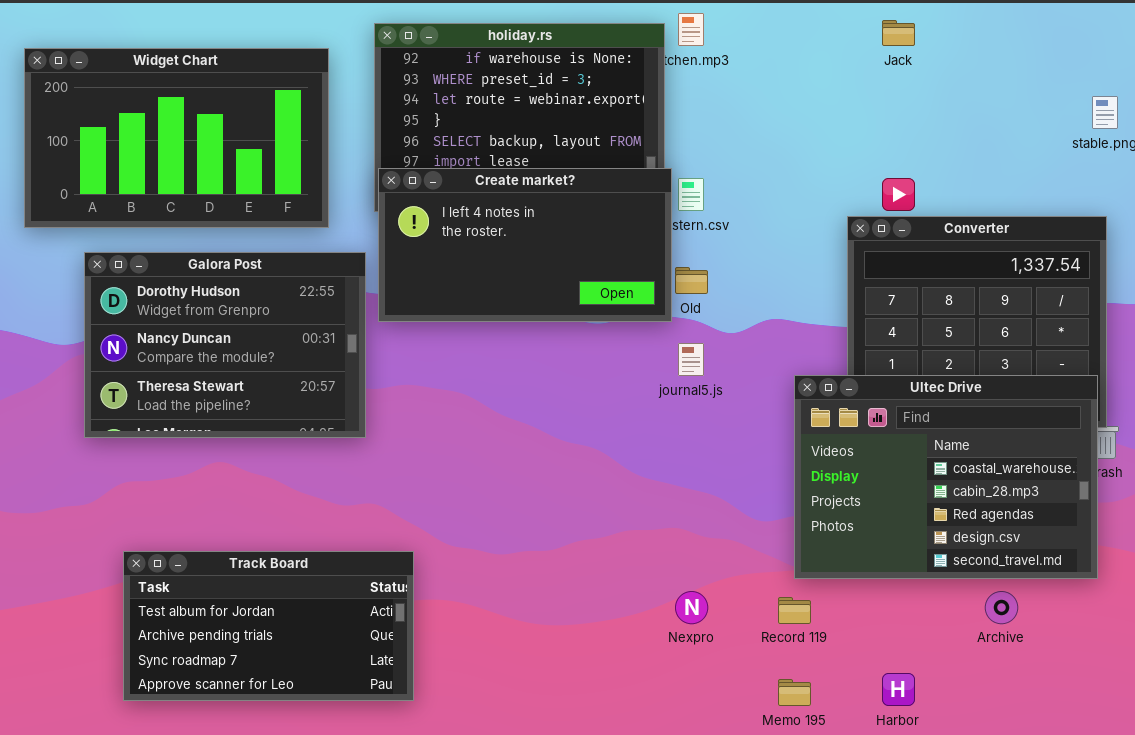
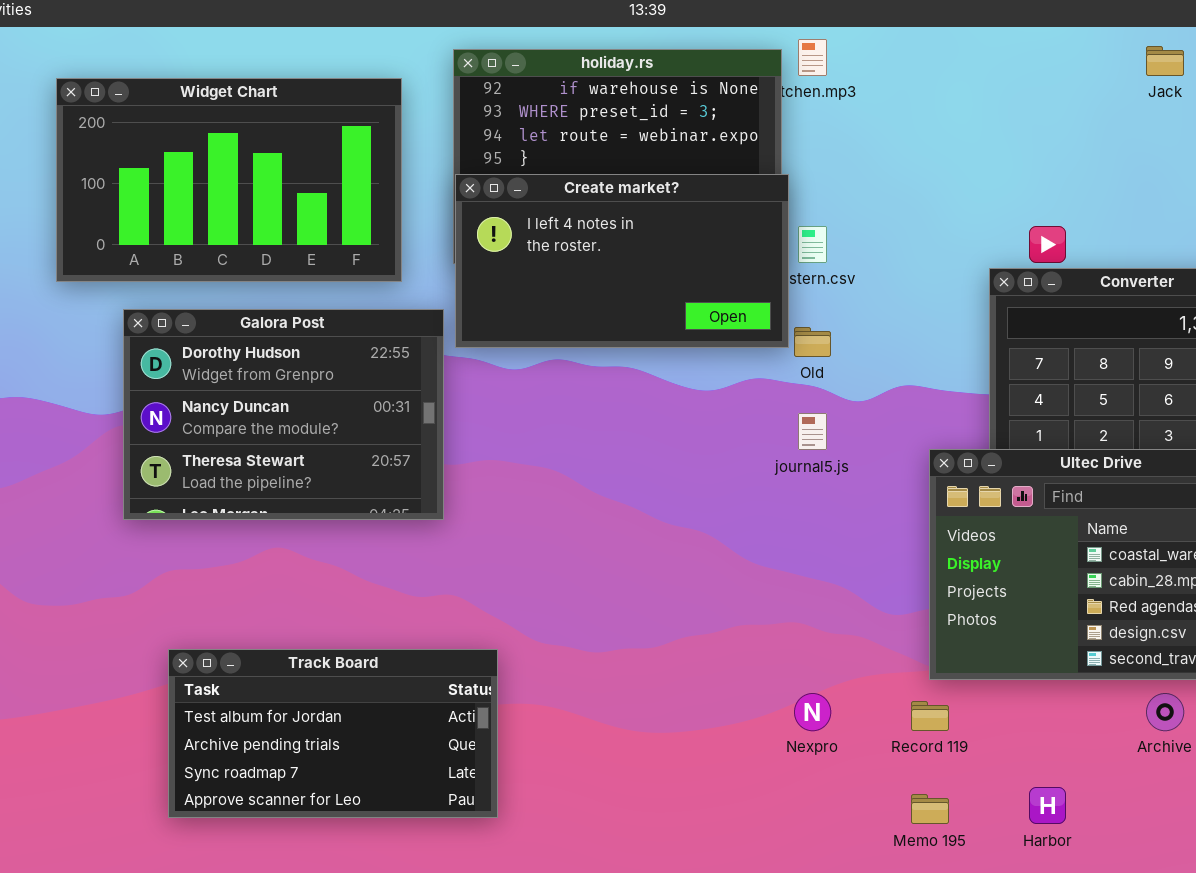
Jack: [882,20,915,46] -> [1146,46,1184,76], moved
Create market?: [378,168,672,322] -> [455,174,789,348], moved

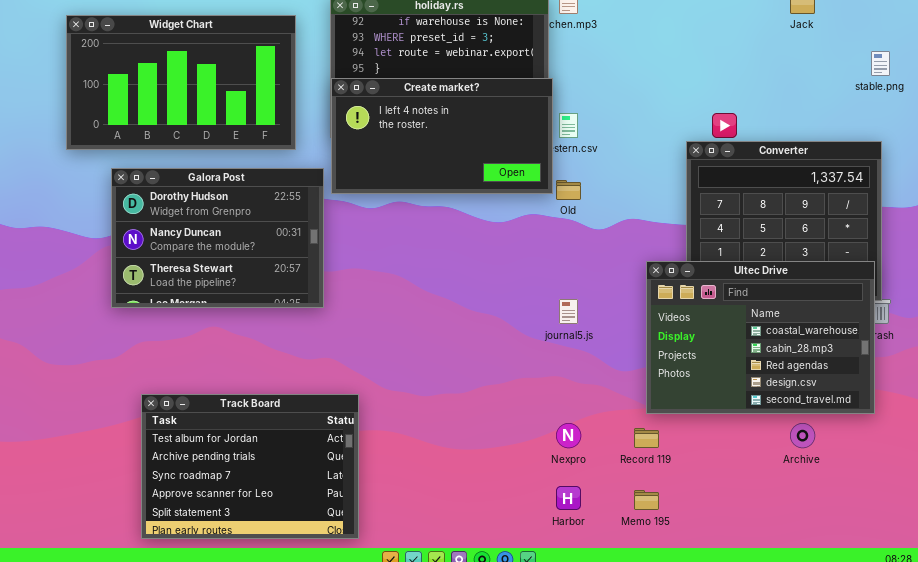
journal5.js: [798,413,827,450] -> [559,299,578,324], moved
Track Board: [168,649,498,818] -> [141,394,359,539], resized
Harbor: [1029,787,1066,824] -> [556,486,581,510], moved

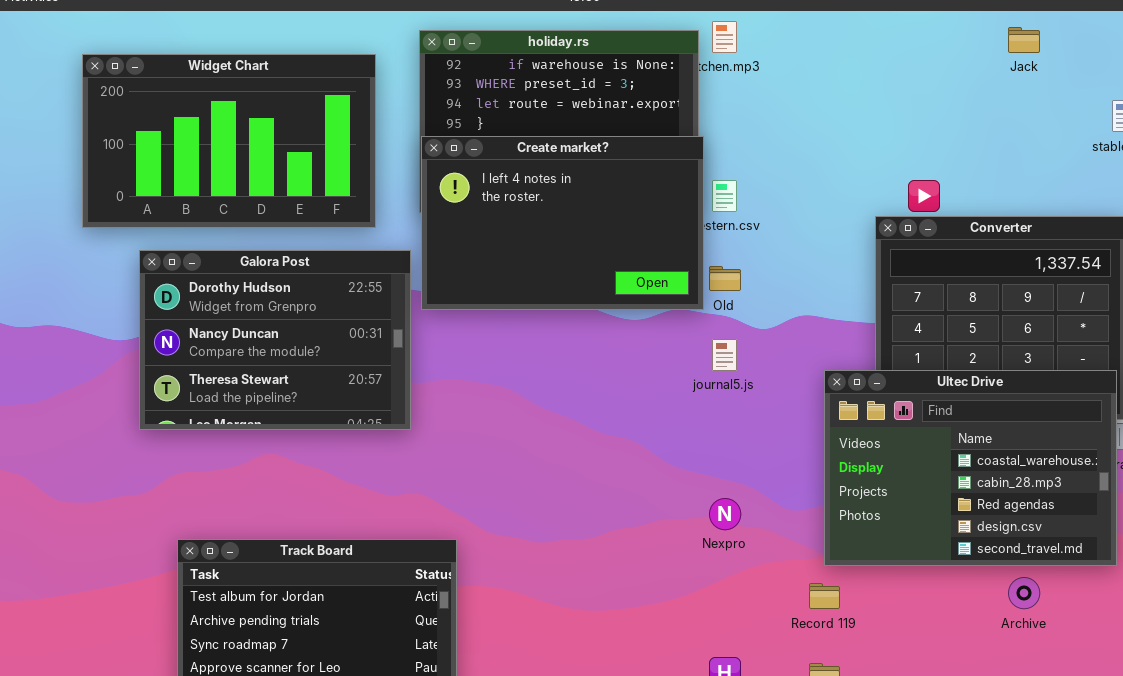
Create market?: [331,78,553,194] -> [421,136,704,310], resized
journal5.js: [559,299,578,324] -> [712,339,737,371], moved
Nexpro: [556,423,581,448] -> [709,498,741,530], moved

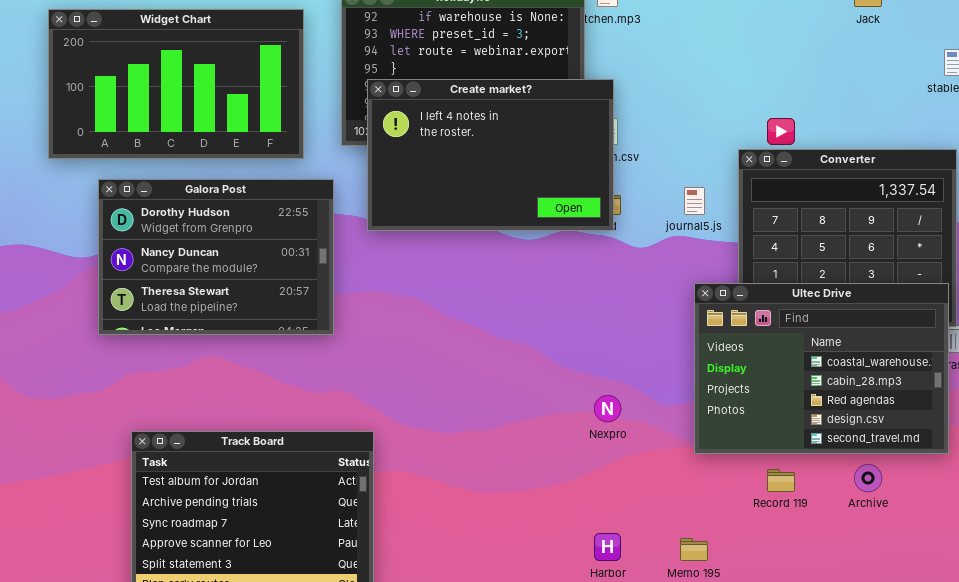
Create market?: [421,136,704,310] -> [367,79,614,231], moved
journal5.js: [712,339,737,371] -> [684,187,705,215], moved
Record 119: [809,583,840,609] -> [767,469,795,492], moved

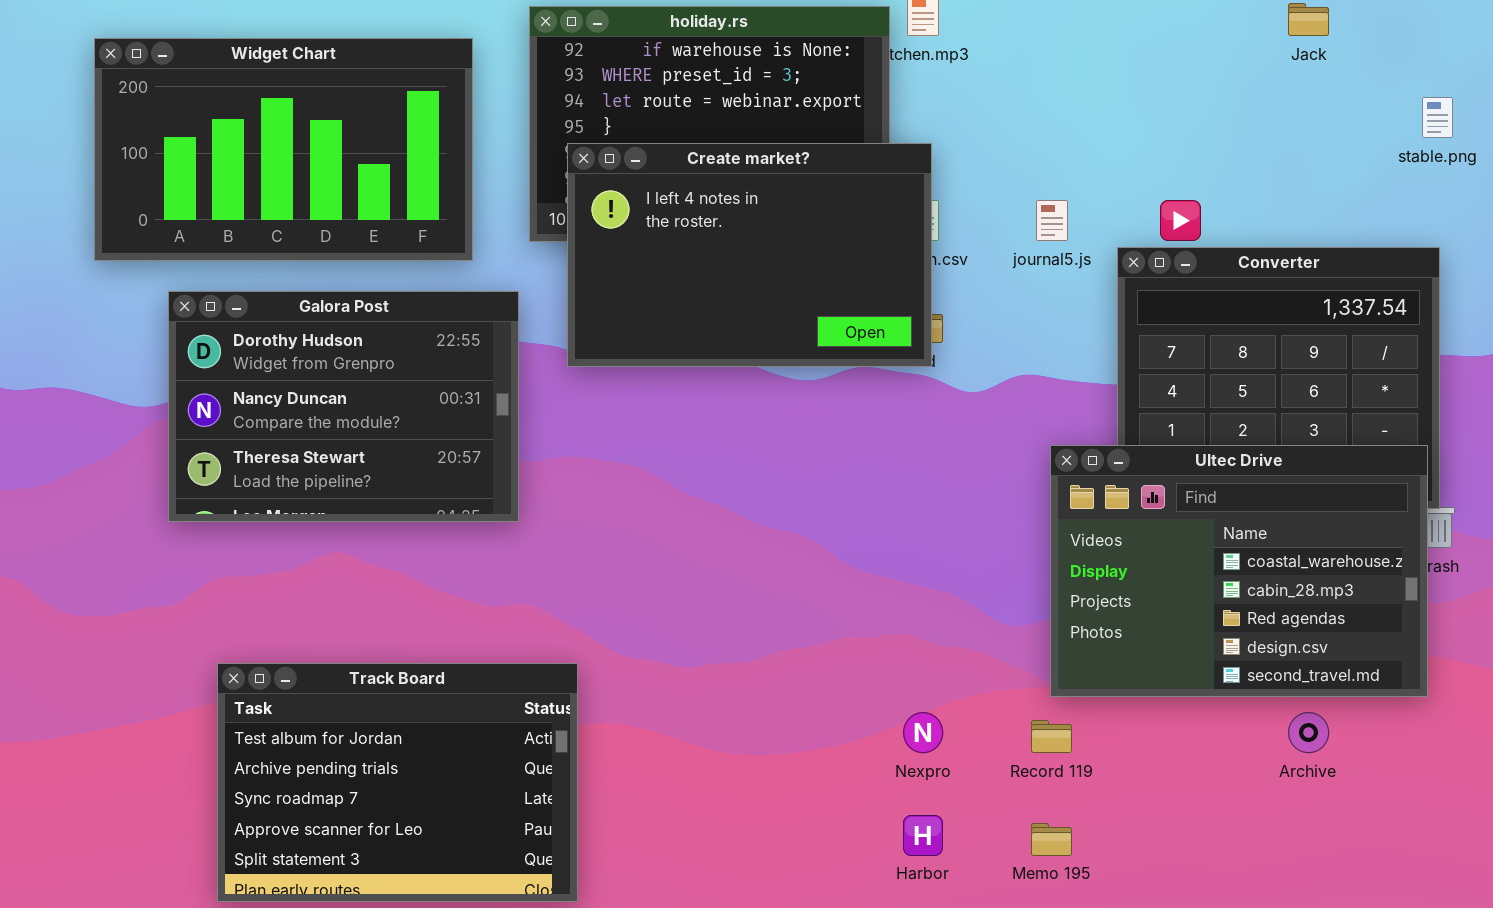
journal5.js: [684,187,705,215] -> [1036,200,1068,241], moved
Nexpro: [594,395,621,422] -> [903,712,943,753], moved
Record 119: [767,469,795,492] -> [1031,720,1072,753], moved

